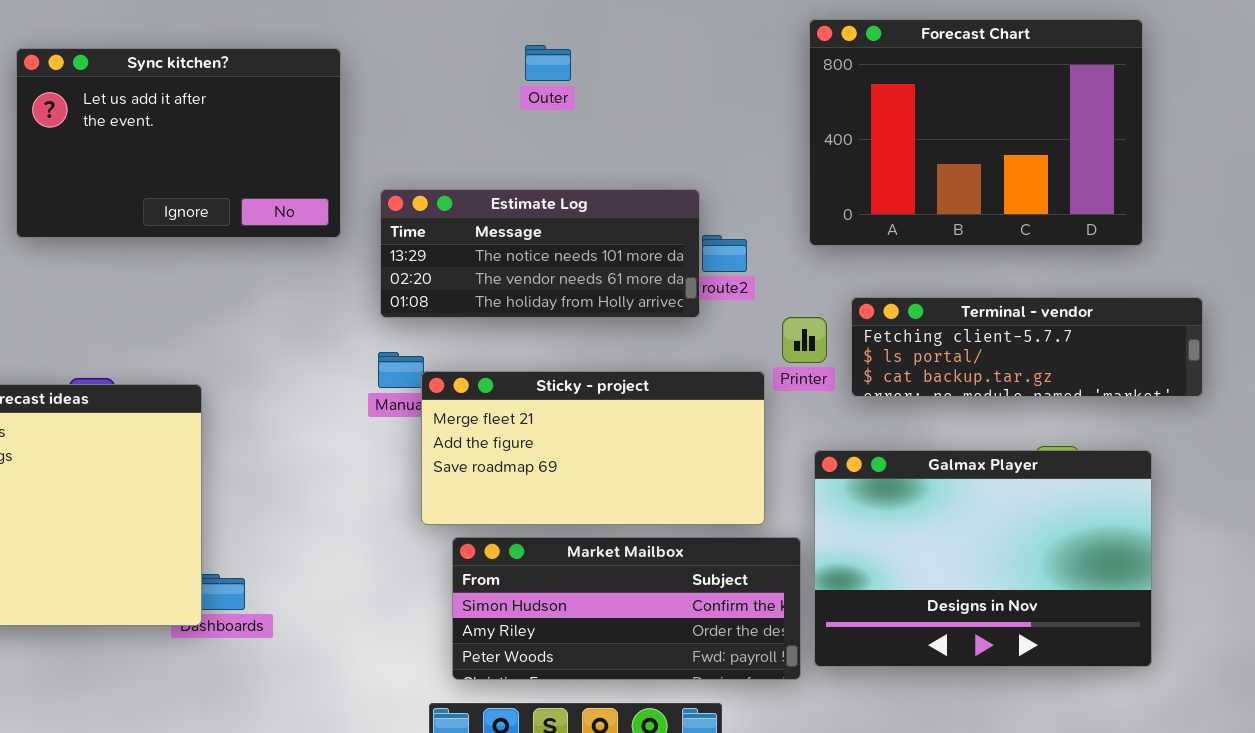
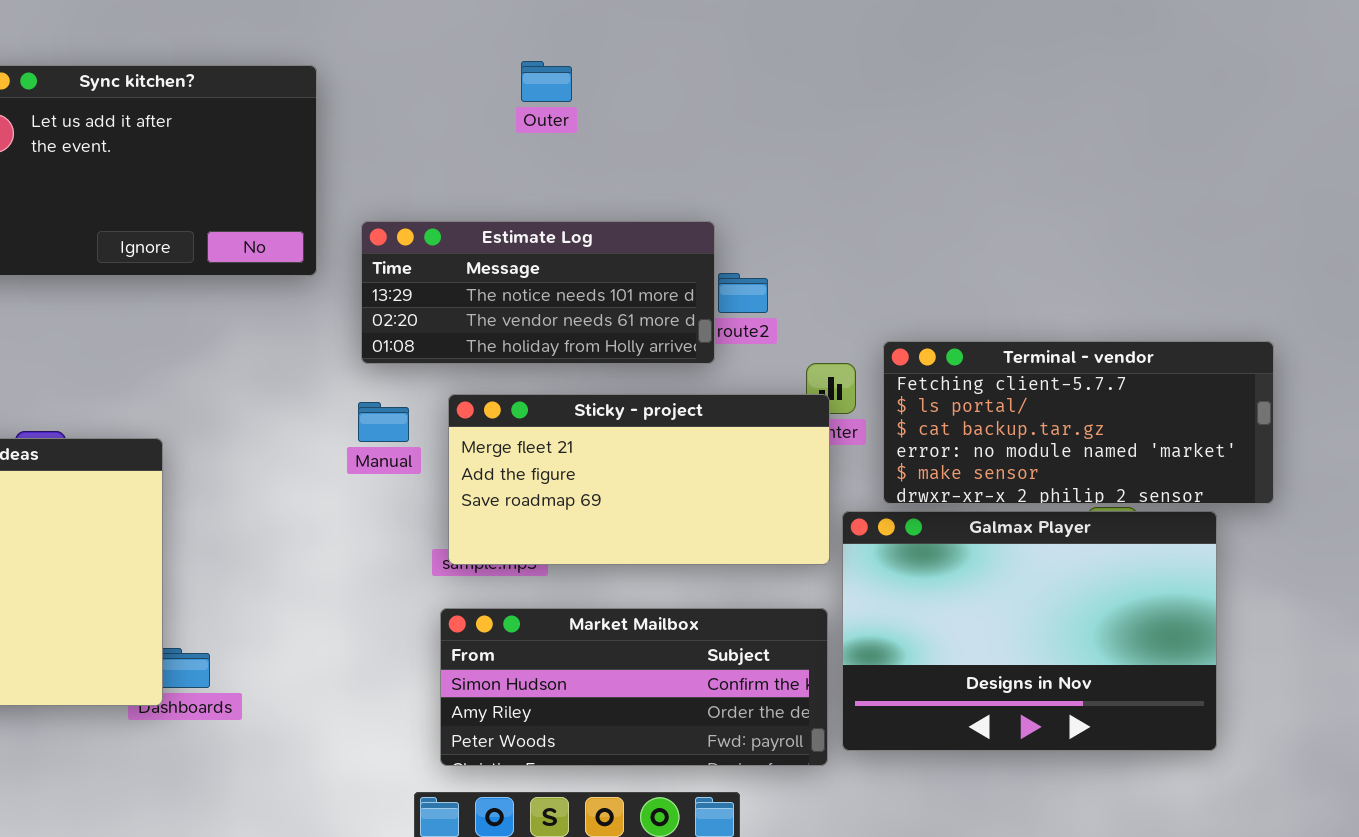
Forecast Chart: [809,19,1143,246] -> none, closed
Terminal - vendor: [851,297,1203,397] -> [883,341,1274,504], resized
Sticky - project: [421,371,765,525] -> [448,394,830,565], moved

